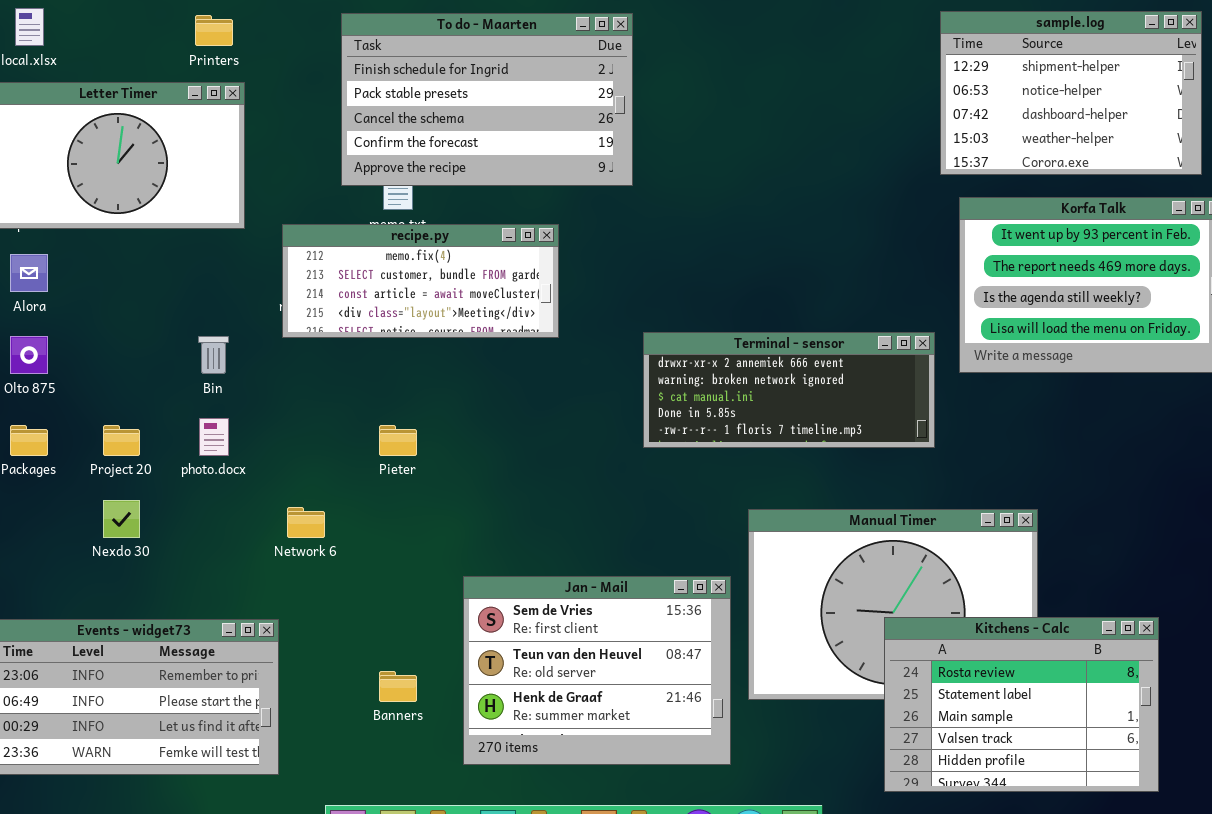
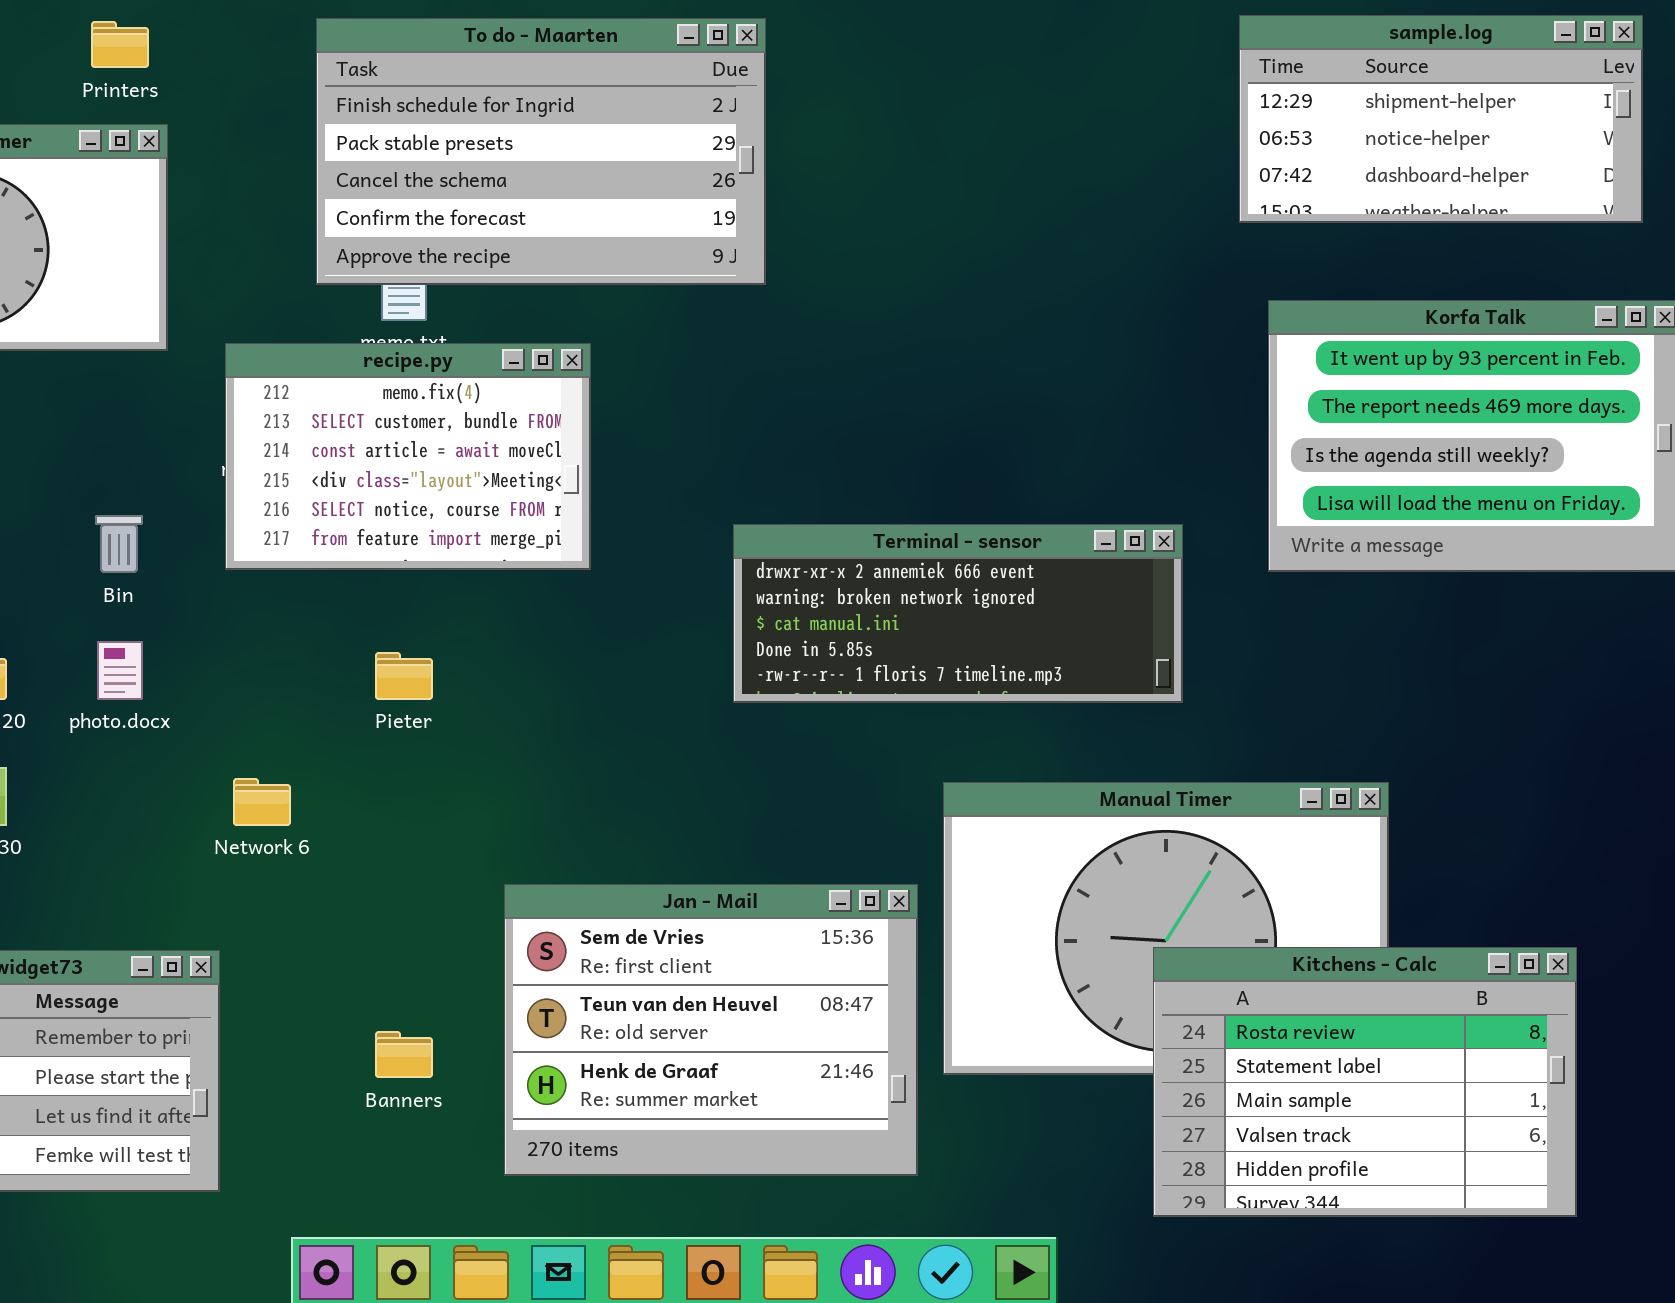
sample.log: [940,11,1202,175] -> [1239,15,1643,223], resized
recipe.py: [282,224,559,338] -> [225,343,591,570], resized
Terminal - sensor: [643,332,935,448] -> [733,524,1183,703], moved

